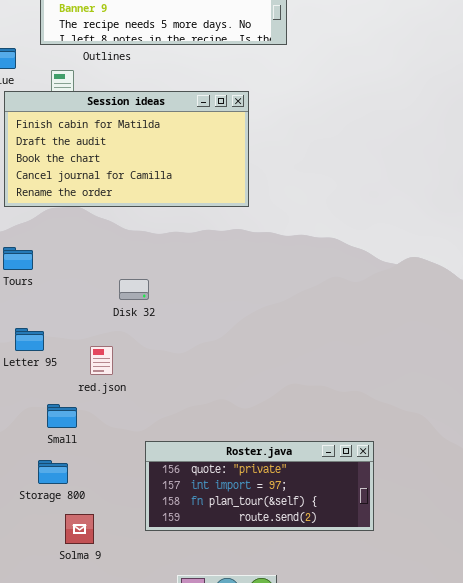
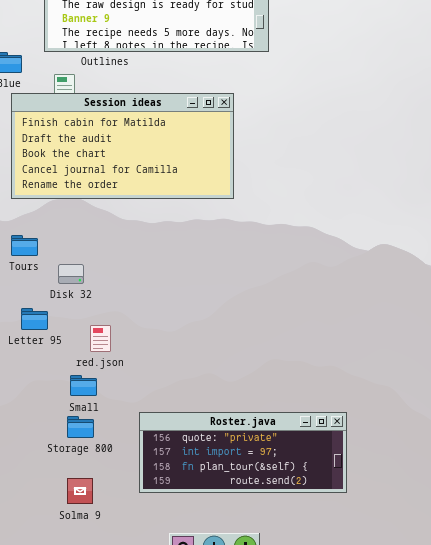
Disk 32: [119,279,149,300] -> [58,264,84,284], moved
Small: [47,404,77,428] -> [70,375,97,396], moved
Storage 800: [38,460,68,484] -> [67,416,94,438], moved

